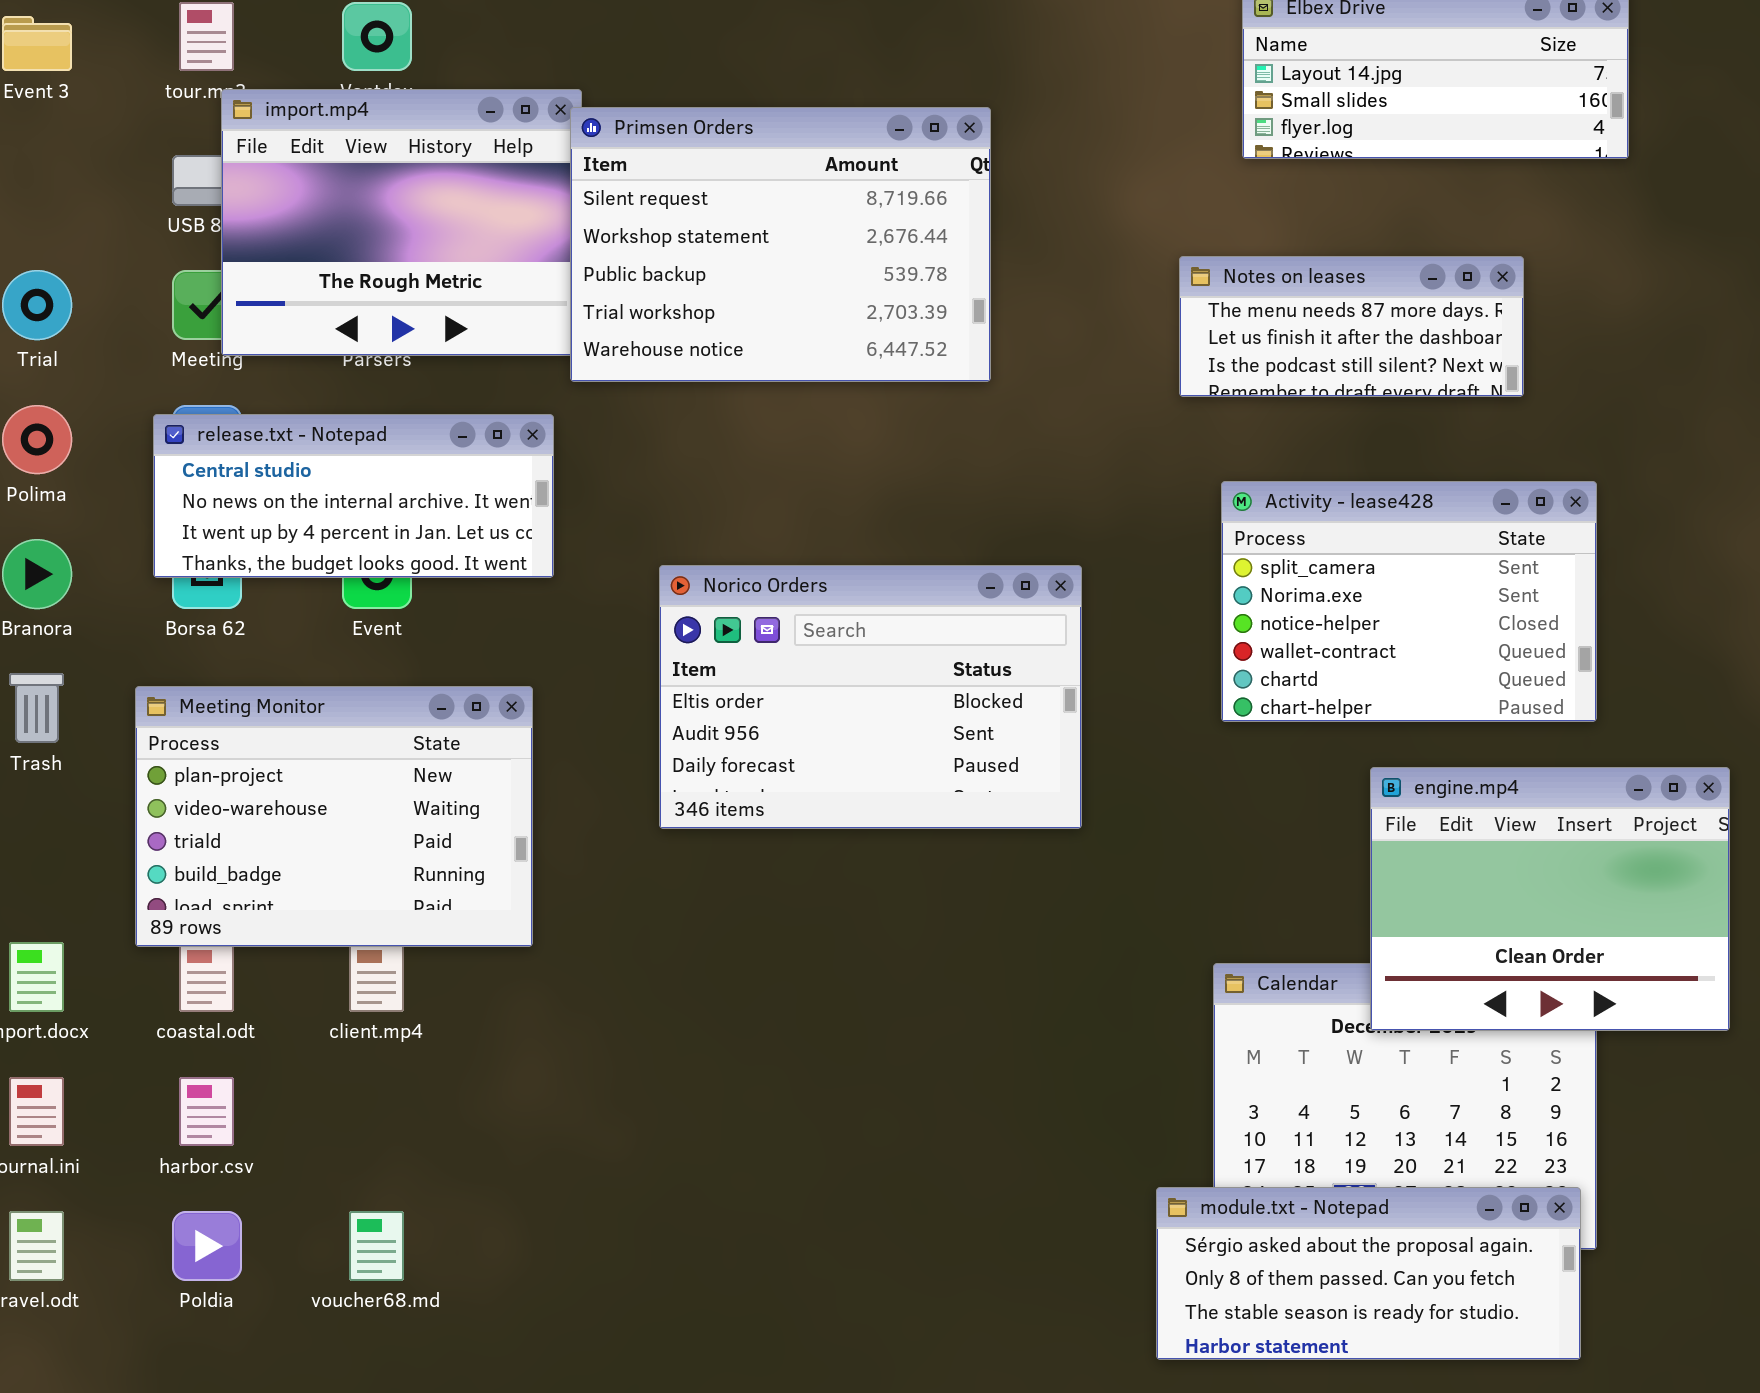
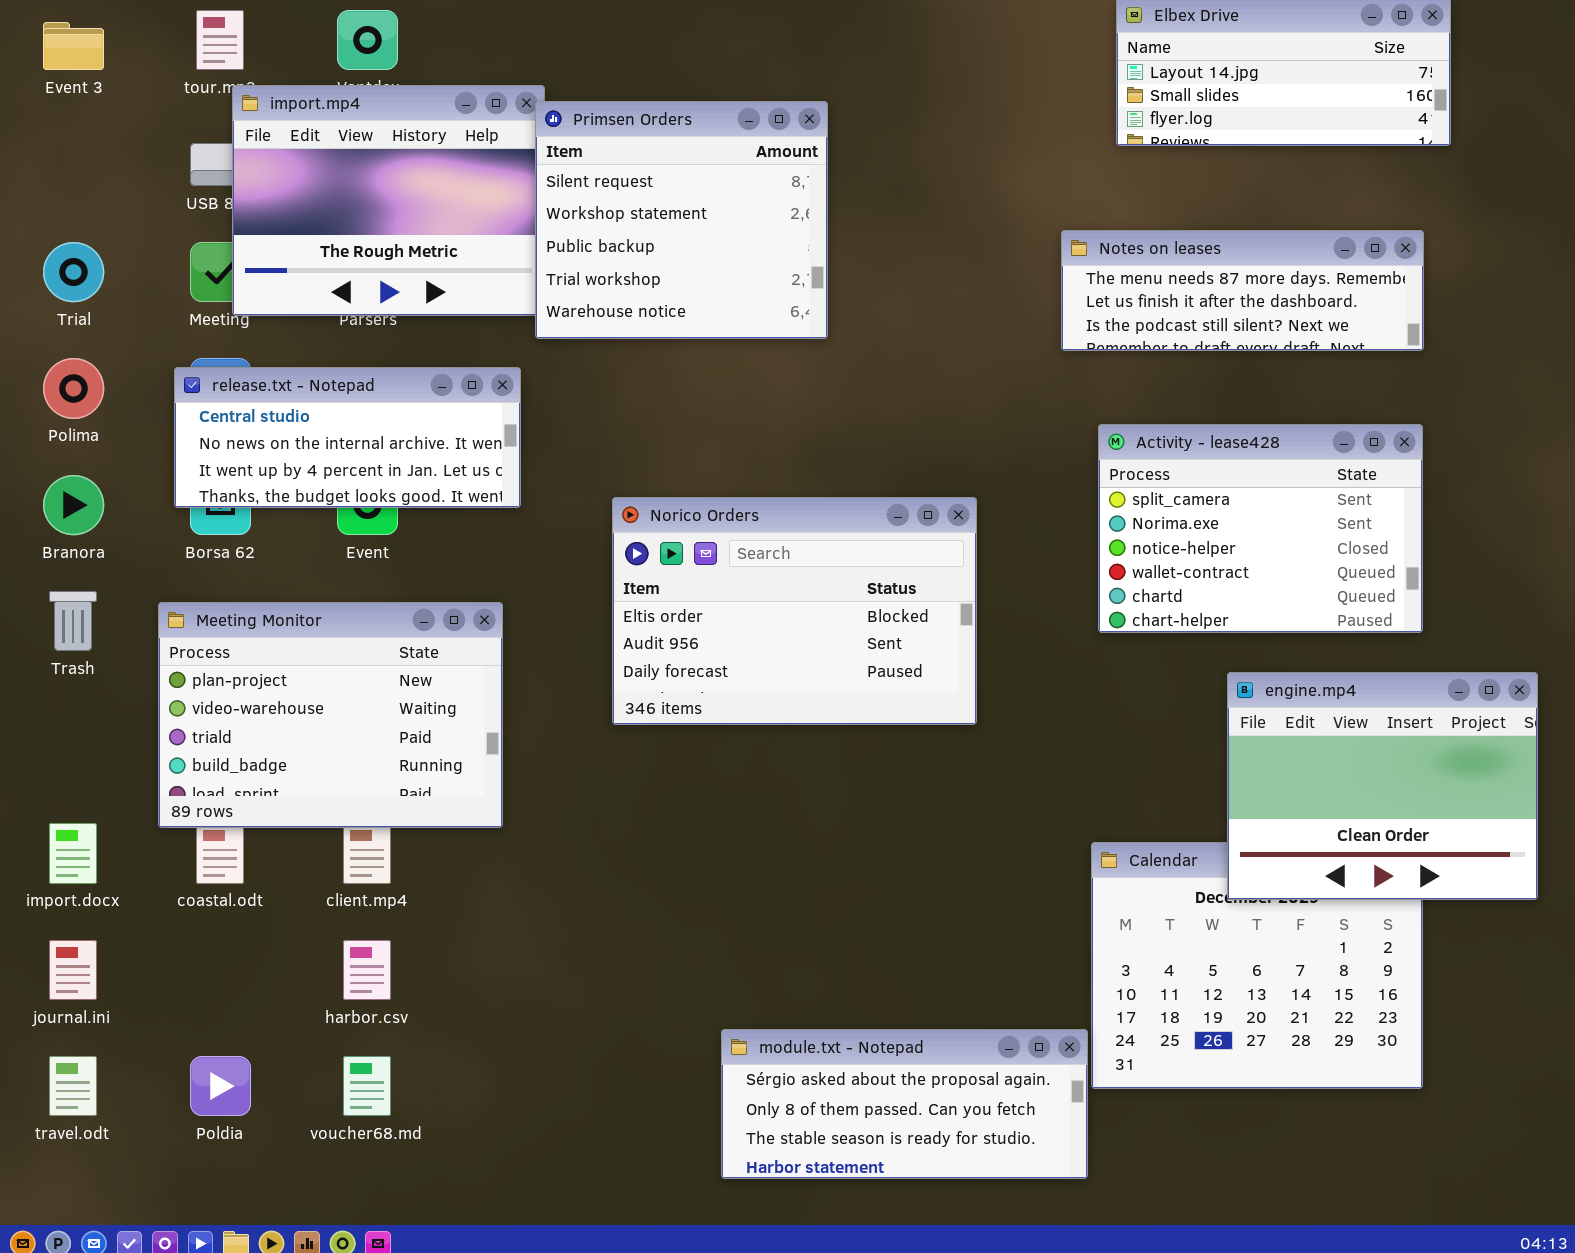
Primsen Orders: [570,107,991,382] -> [535,101,828,339], resized
Notes on leases: [1179,256,1524,397] -> [1061,230,1424,351], resized
harbor.csv: [179,1077,234,1146] -> [343,940,391,1000], moved
module.txt - Notepad: [1156,1187,1581,1360] -> [721,1029,1088,1179], moved

